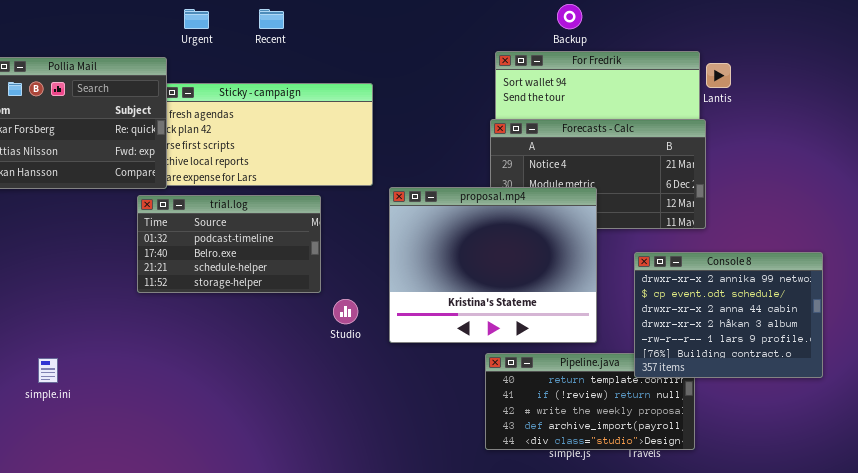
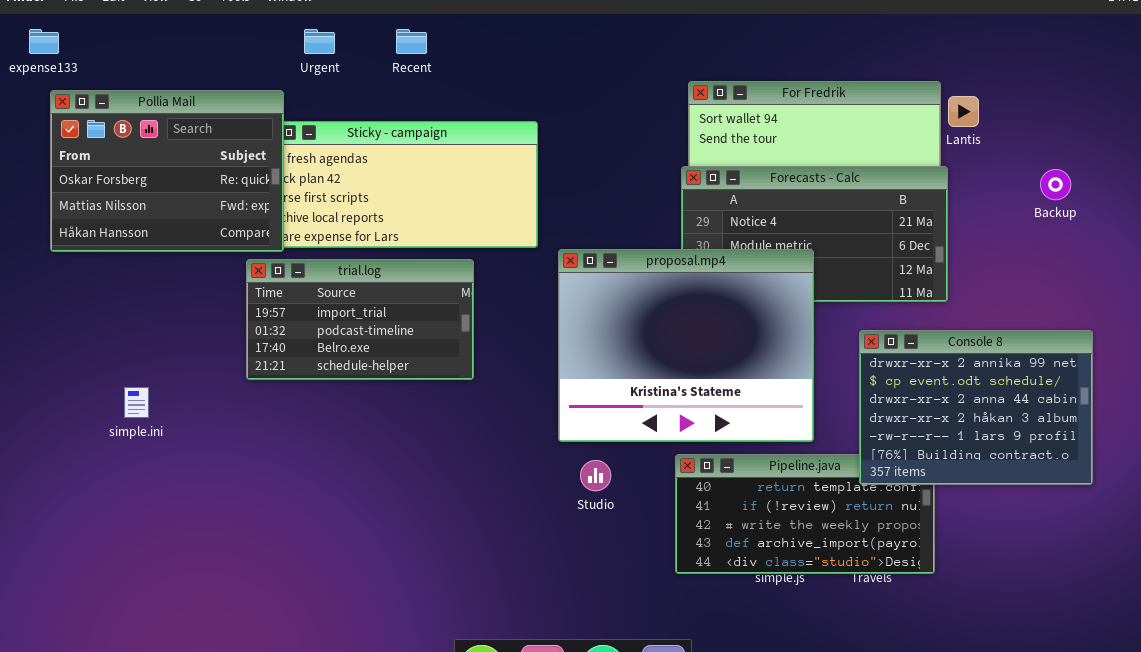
Backup: [557,4,582,29] -> [1040,169,1071,200], moved
trial.log: [137,195,321,293] -> [246,259,474,380], scrolled up 1 row
Studio: [333,299,358,324] -> [580,460,611,491], moved
simple.ini: [38,358,58,383] -> [124,387,149,418], moved

